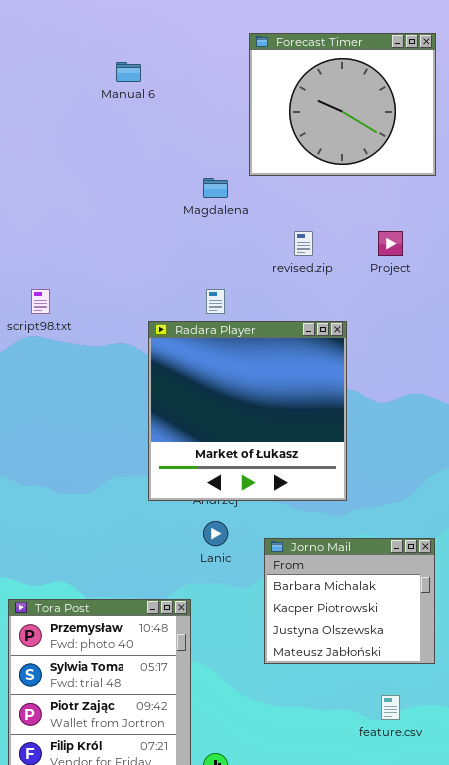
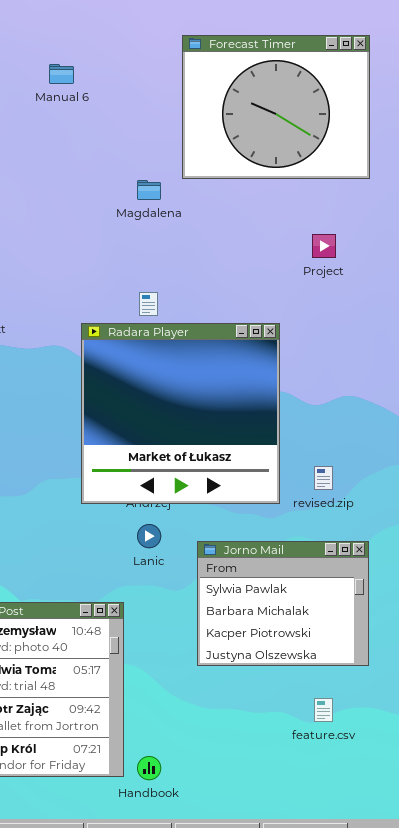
revised.zip: [294,231,313,256] -> [314,466,333,490], moved
Jorno Mail: [264,538,435,664] -> [197,541,369,666], scrolled up 1 row

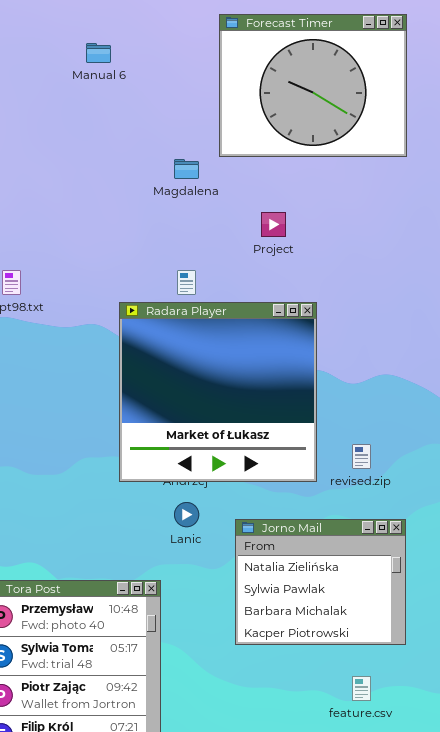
Project: [312,234,336,258] -> [261,212,286,237], moved
Jorno Mail: [197,541,369,666] -> [235,519,406,645], scrolled up 1 row

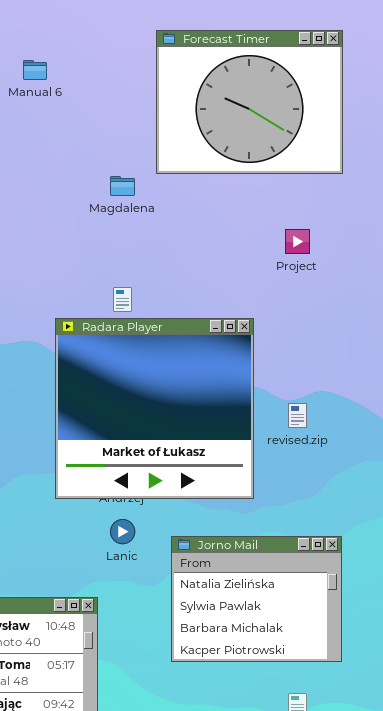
Project: [261,212,286,237] -> [285,229,310,254], moved
revised.zip: [352,444,371,469] -> [288,403,307,428], moved

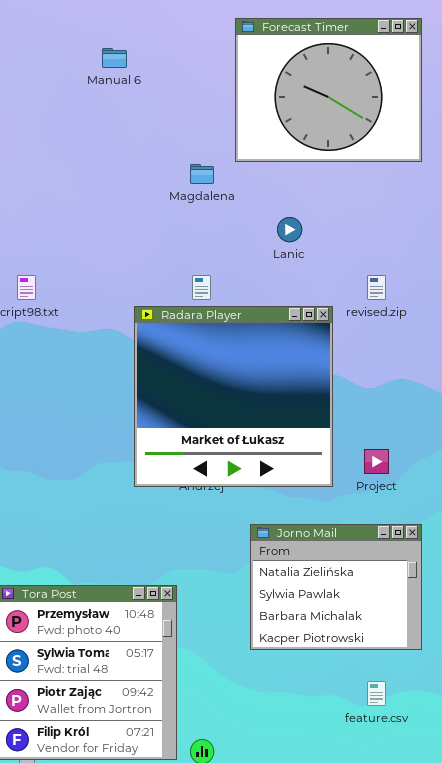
Project: [285,229,310,254] -> [364,449,389,474], moved
revised.zip: [288,403,307,428] -> [367,275,386,300], moved
Lanic: [110,519,135,544] -> [277,217,302,242], moved

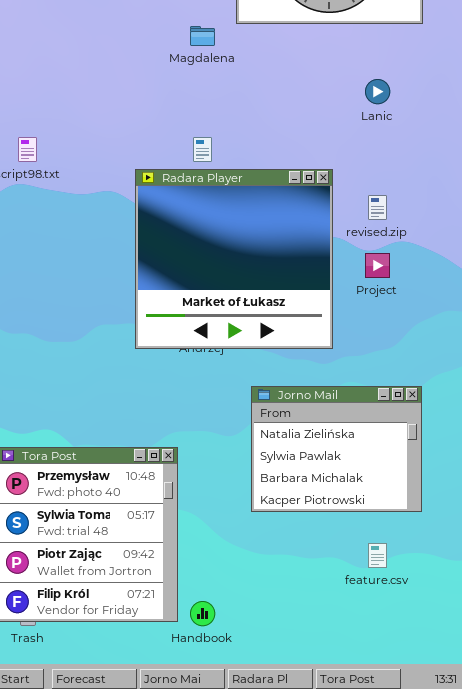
Lanic: [277,217,302,242] -> [365,79,390,104], moved
revised.zip: [367,275,386,300] -> [368,195,387,220], moved
Project: [364,449,389,474] -> [365,253,390,278], moved

